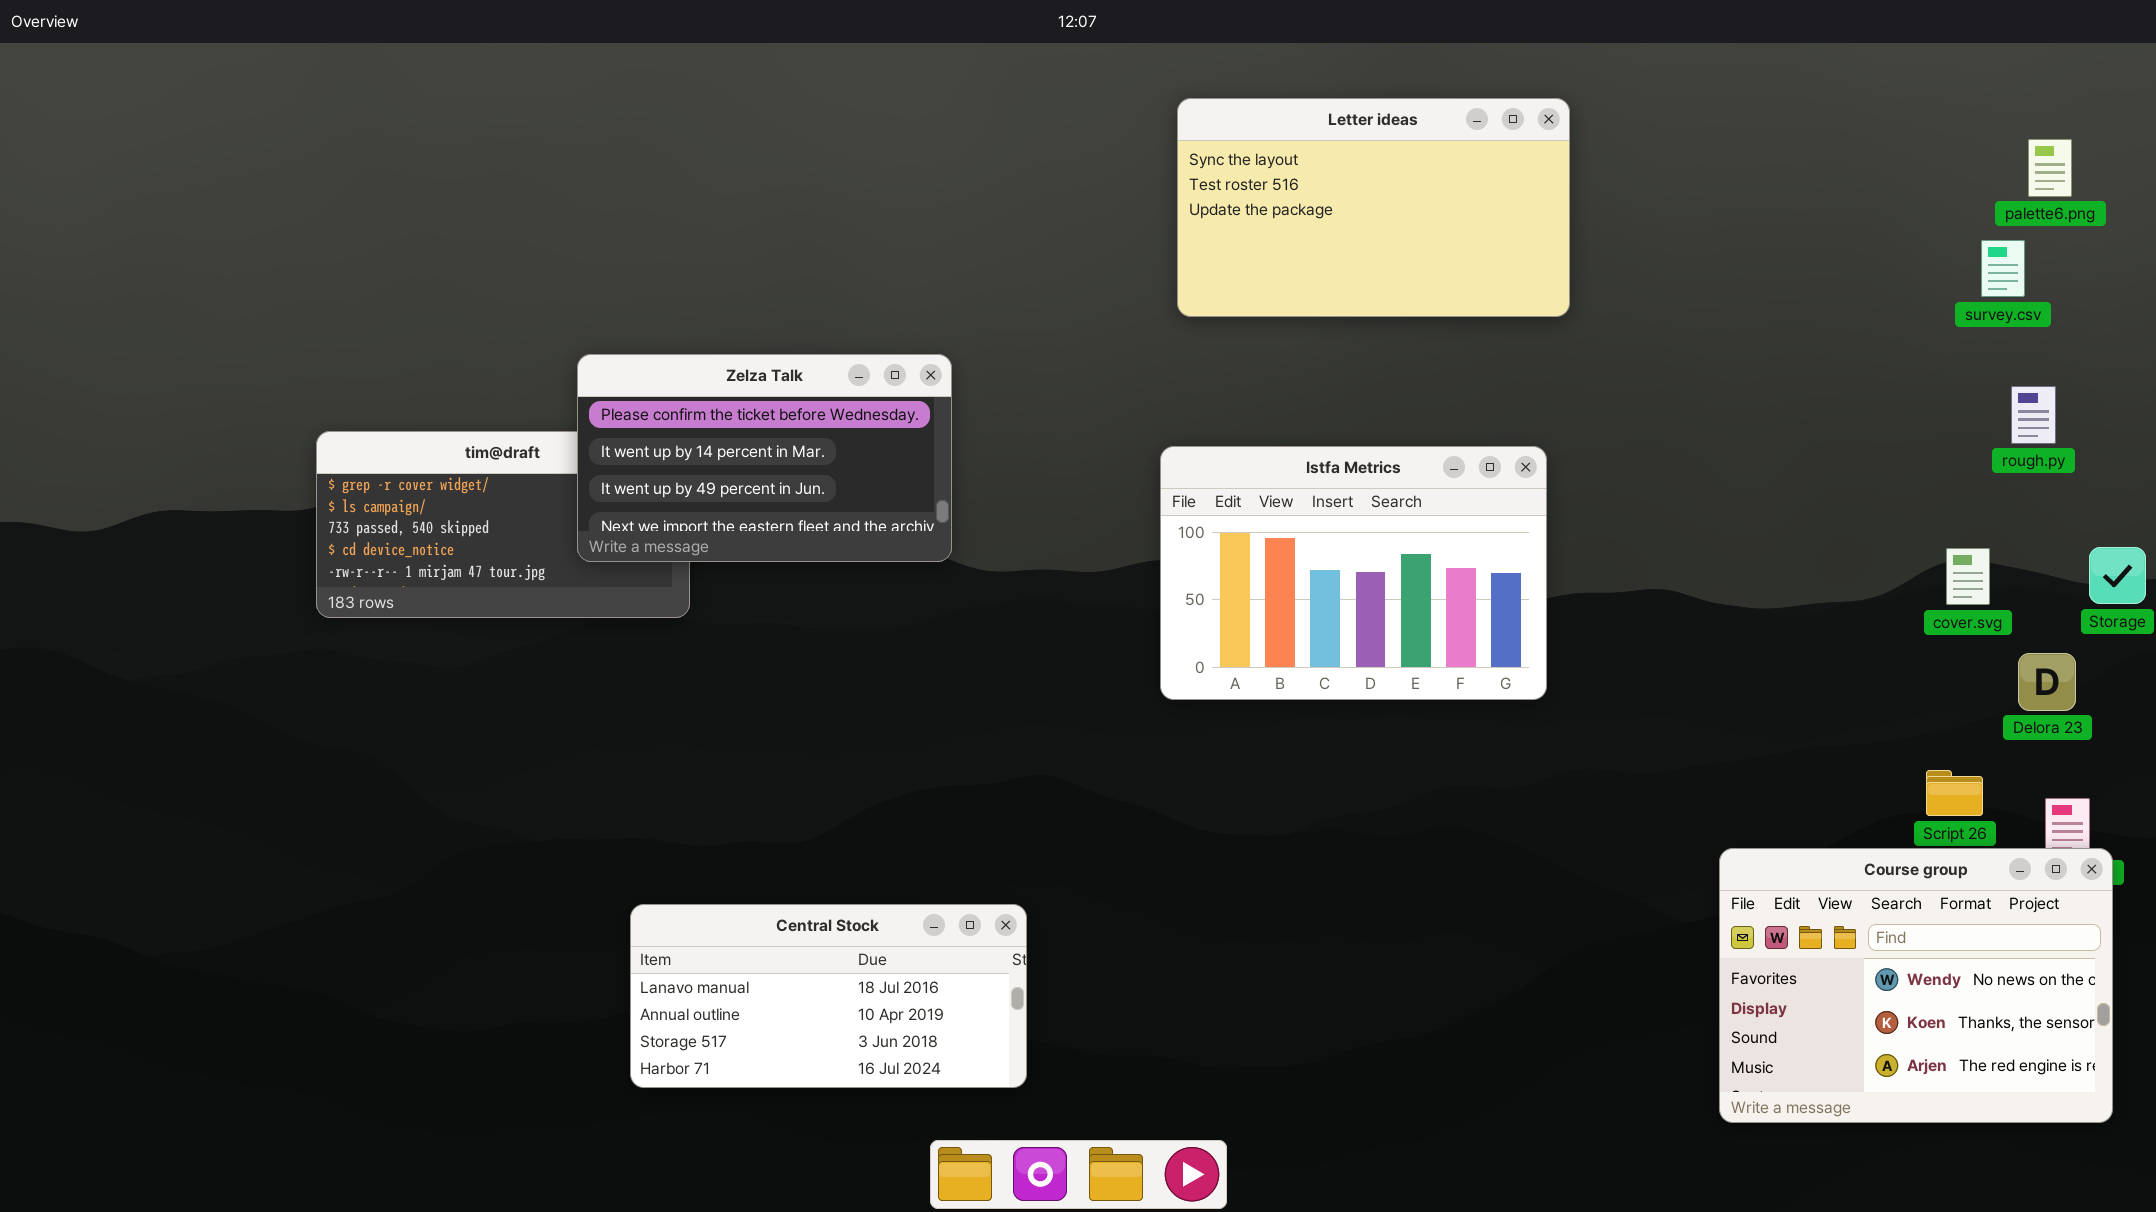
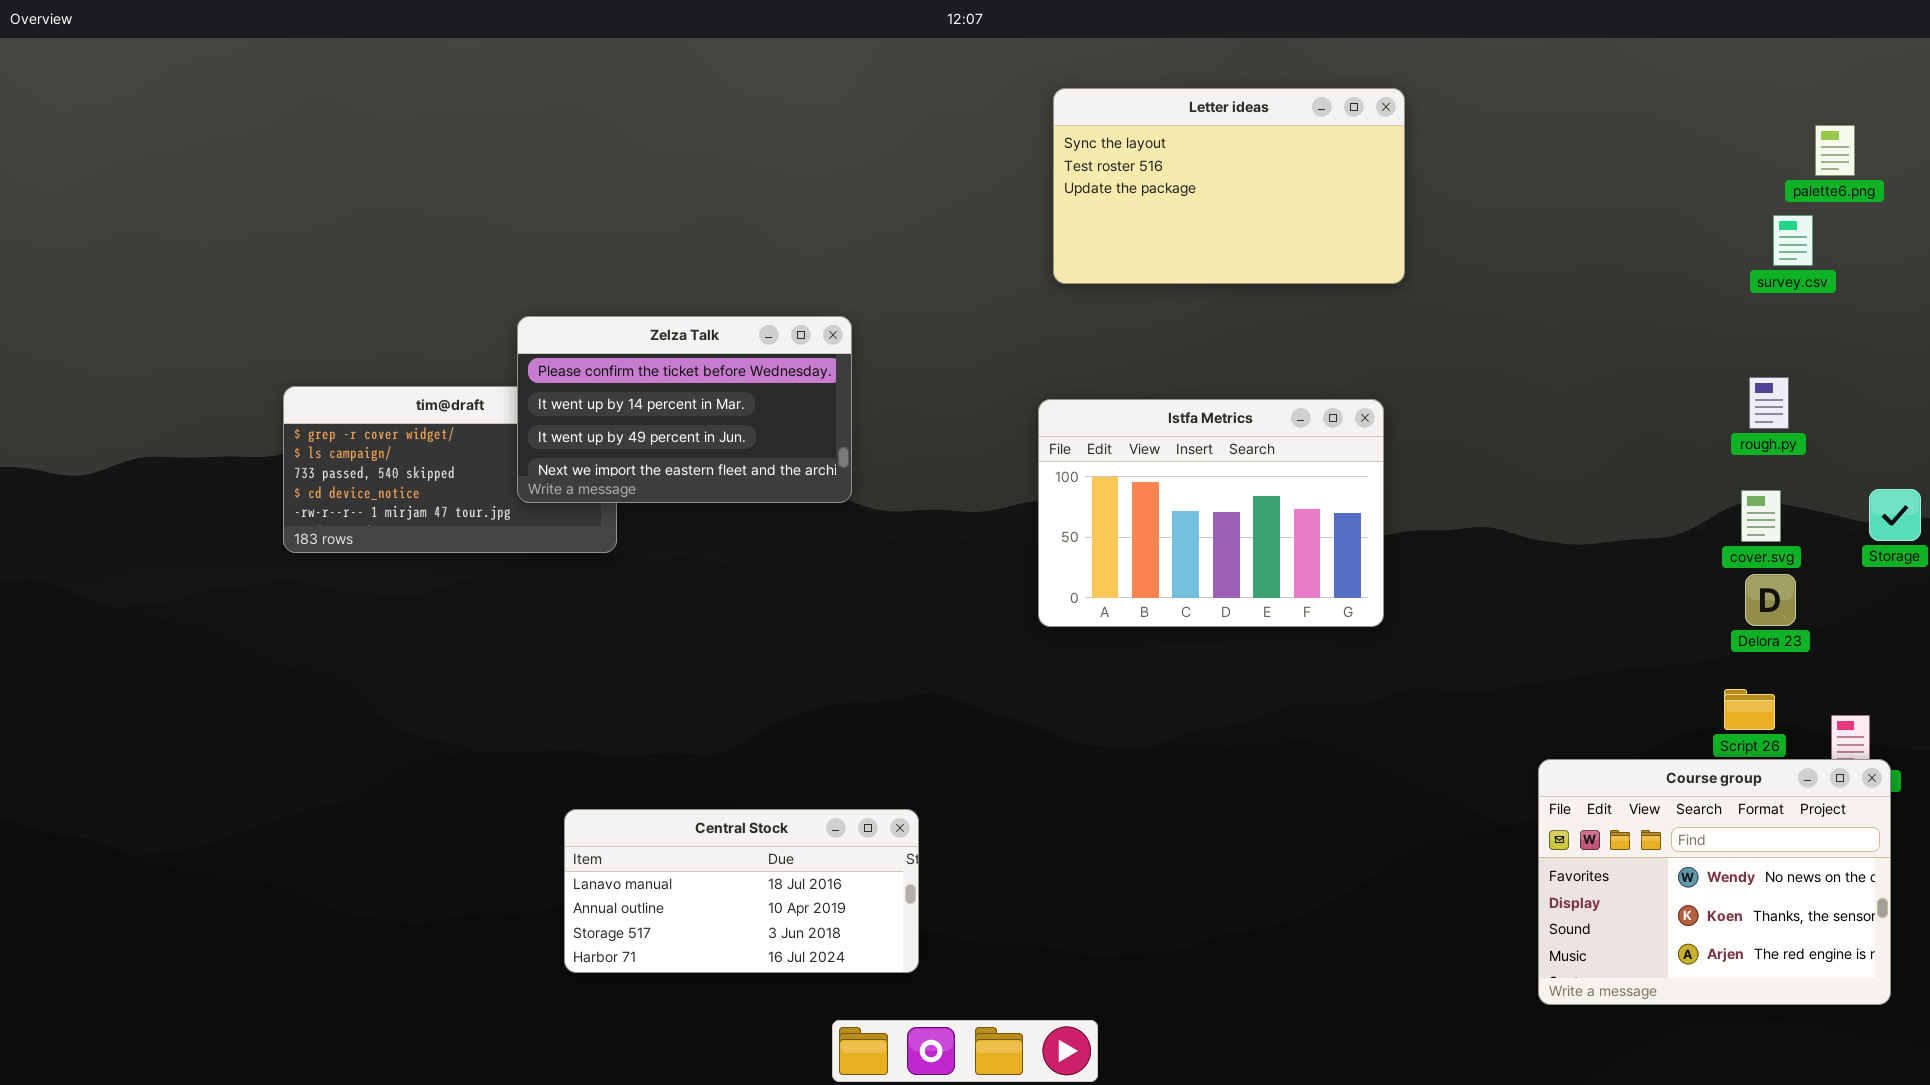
rough.py: [2011,386,2056,444] -> [1749,377,1789,429], moved
Delora 23: [2018,653,2076,711] -> [1745,574,1796,626], moved

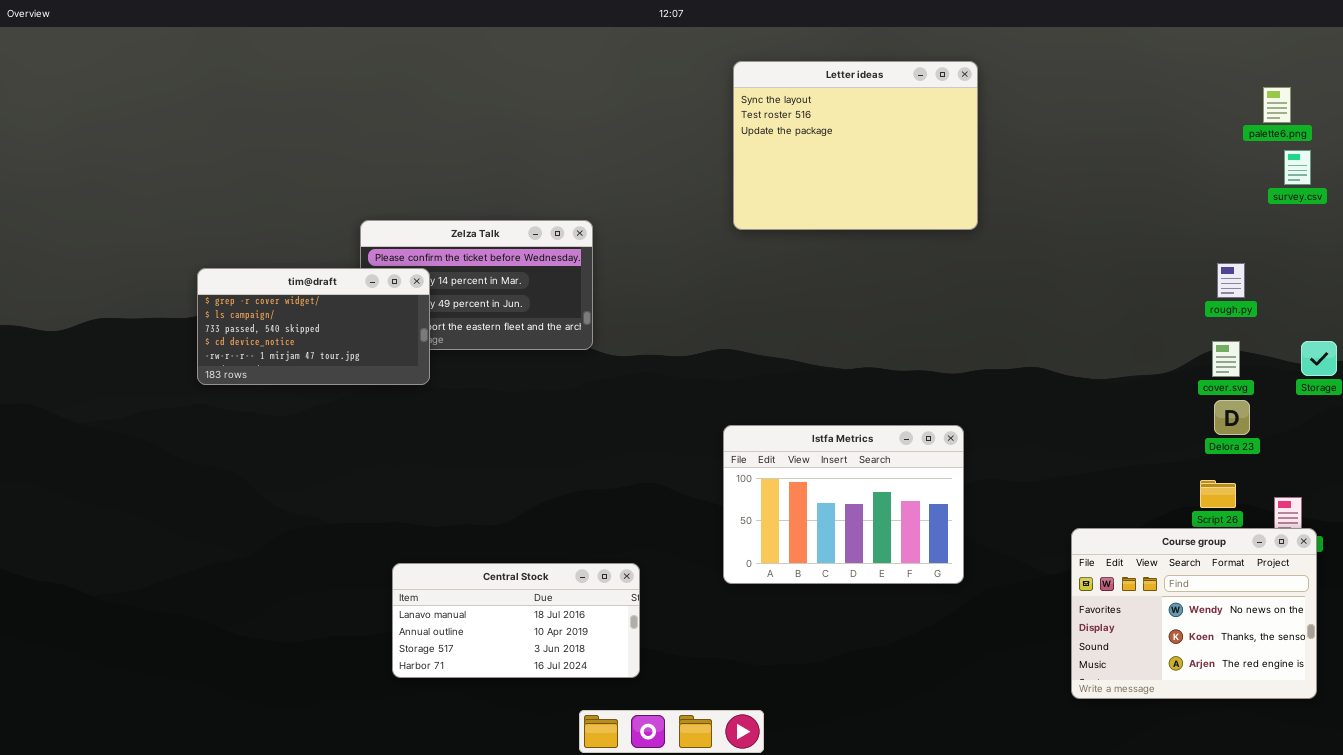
Letter ideas: [1053,88,1405,284] -> [733,61,978,230], resized
survey.csv: [1773,215,1813,266] -> [1284,150,1311,185], moved
tim@draft: [283,386,617,553] -> [197,268,430,385], raised
Istfa Metrics: [1038,399,1384,627] -> [723,425,964,584], moved

